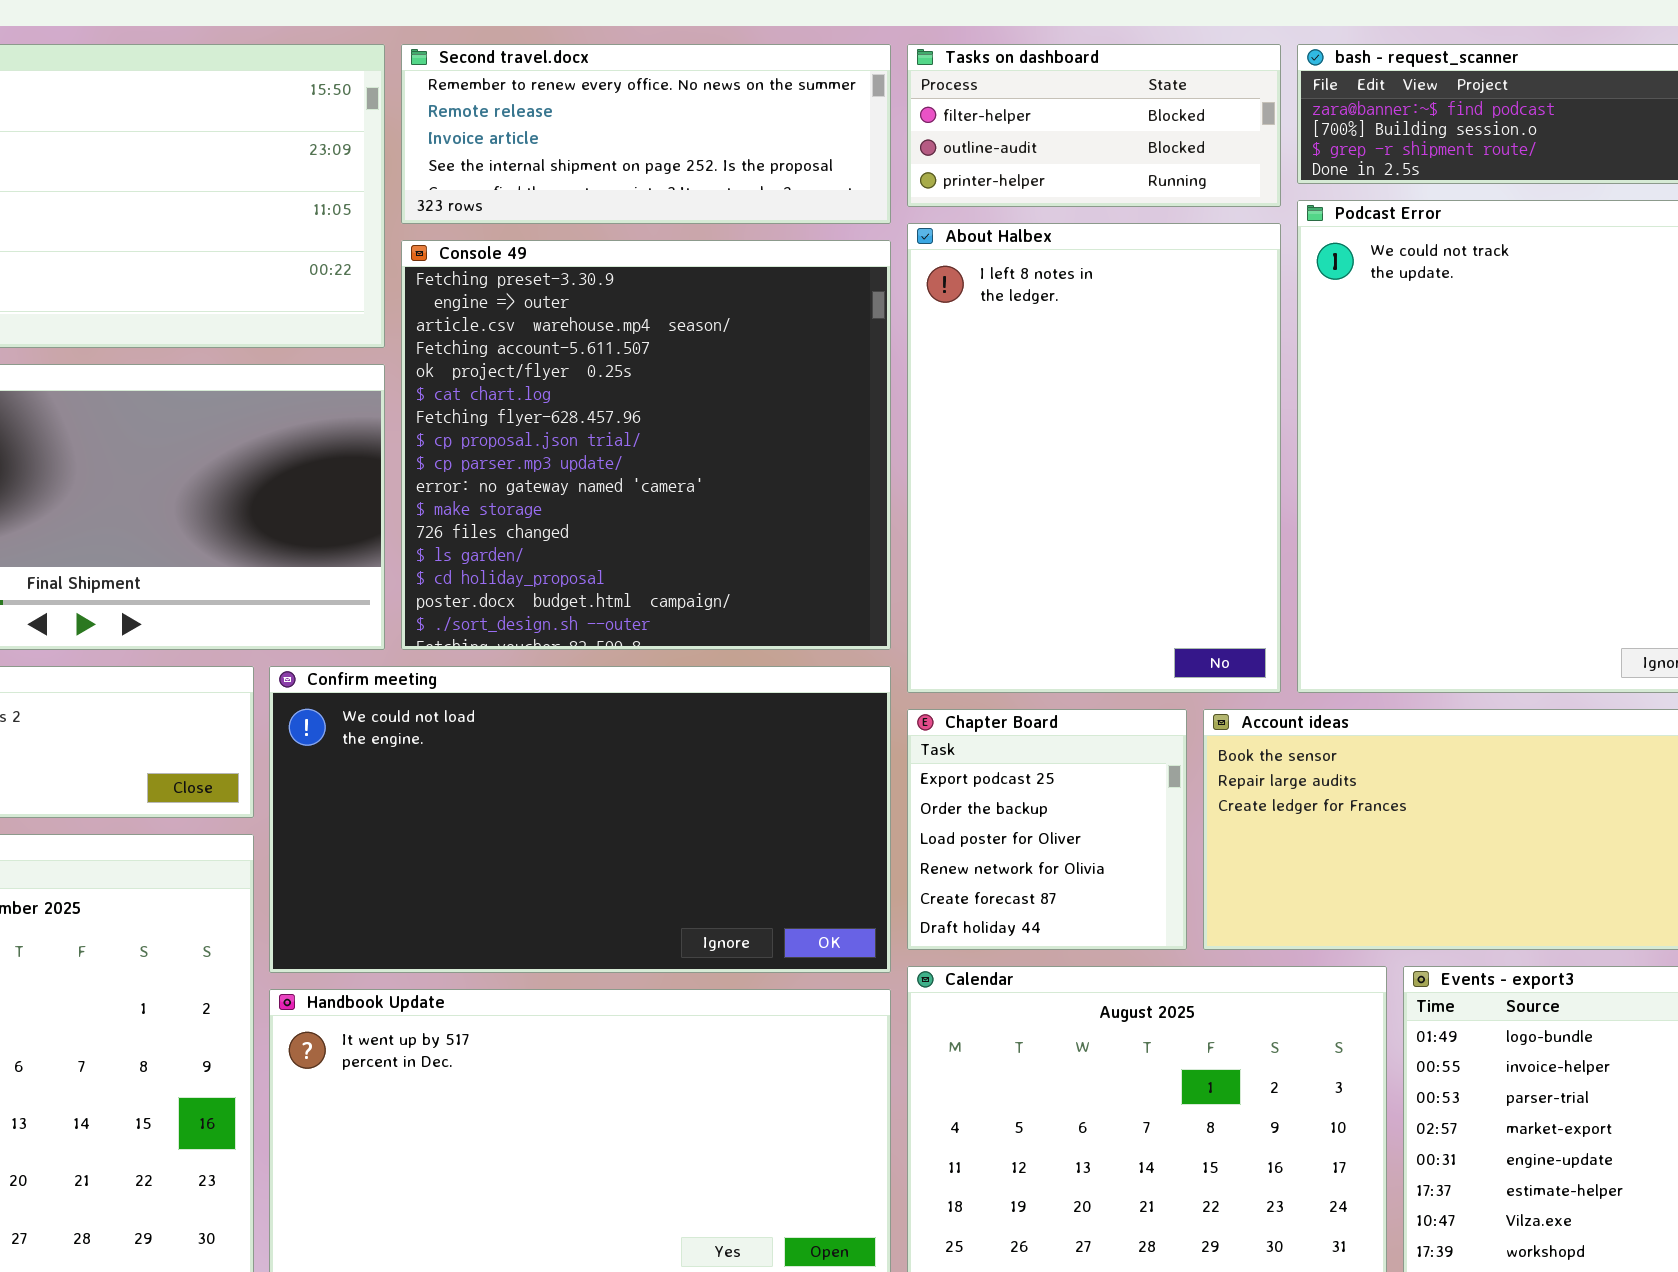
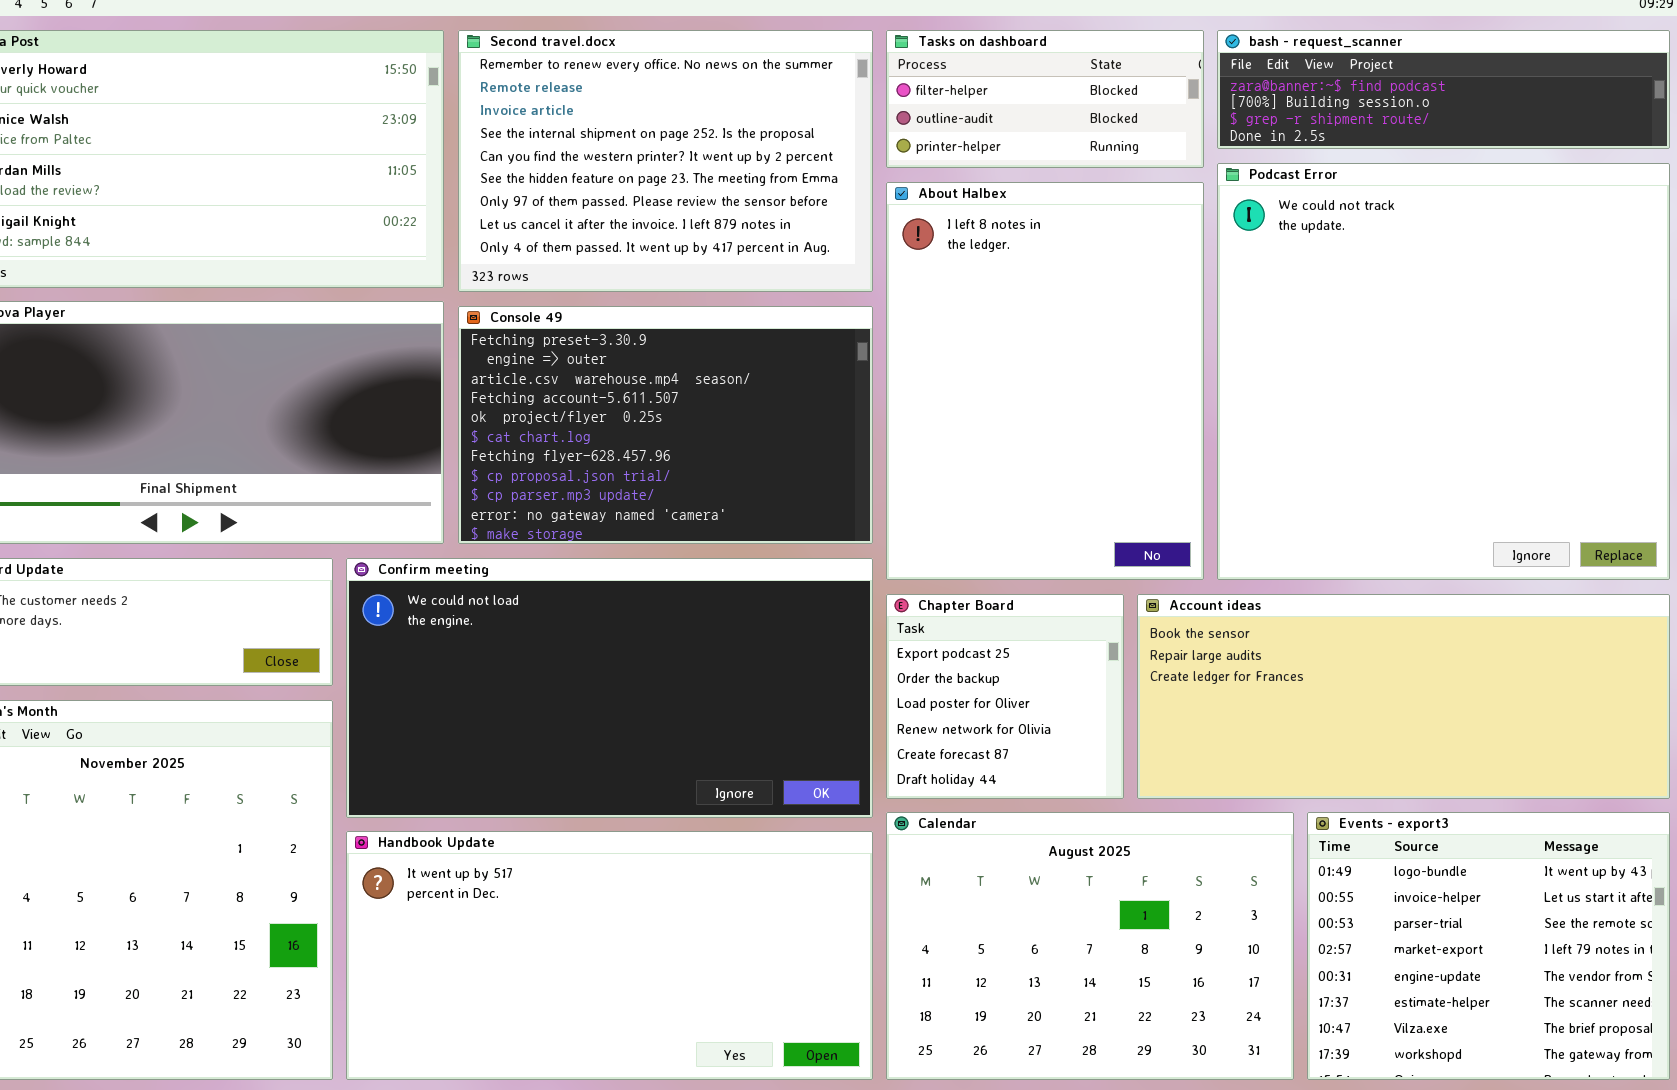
Second travel.docx: [401,44,891,224] -> [458,30,873,292], resized
Console 49: [401,240,891,650] -> [458,306,873,544], resized

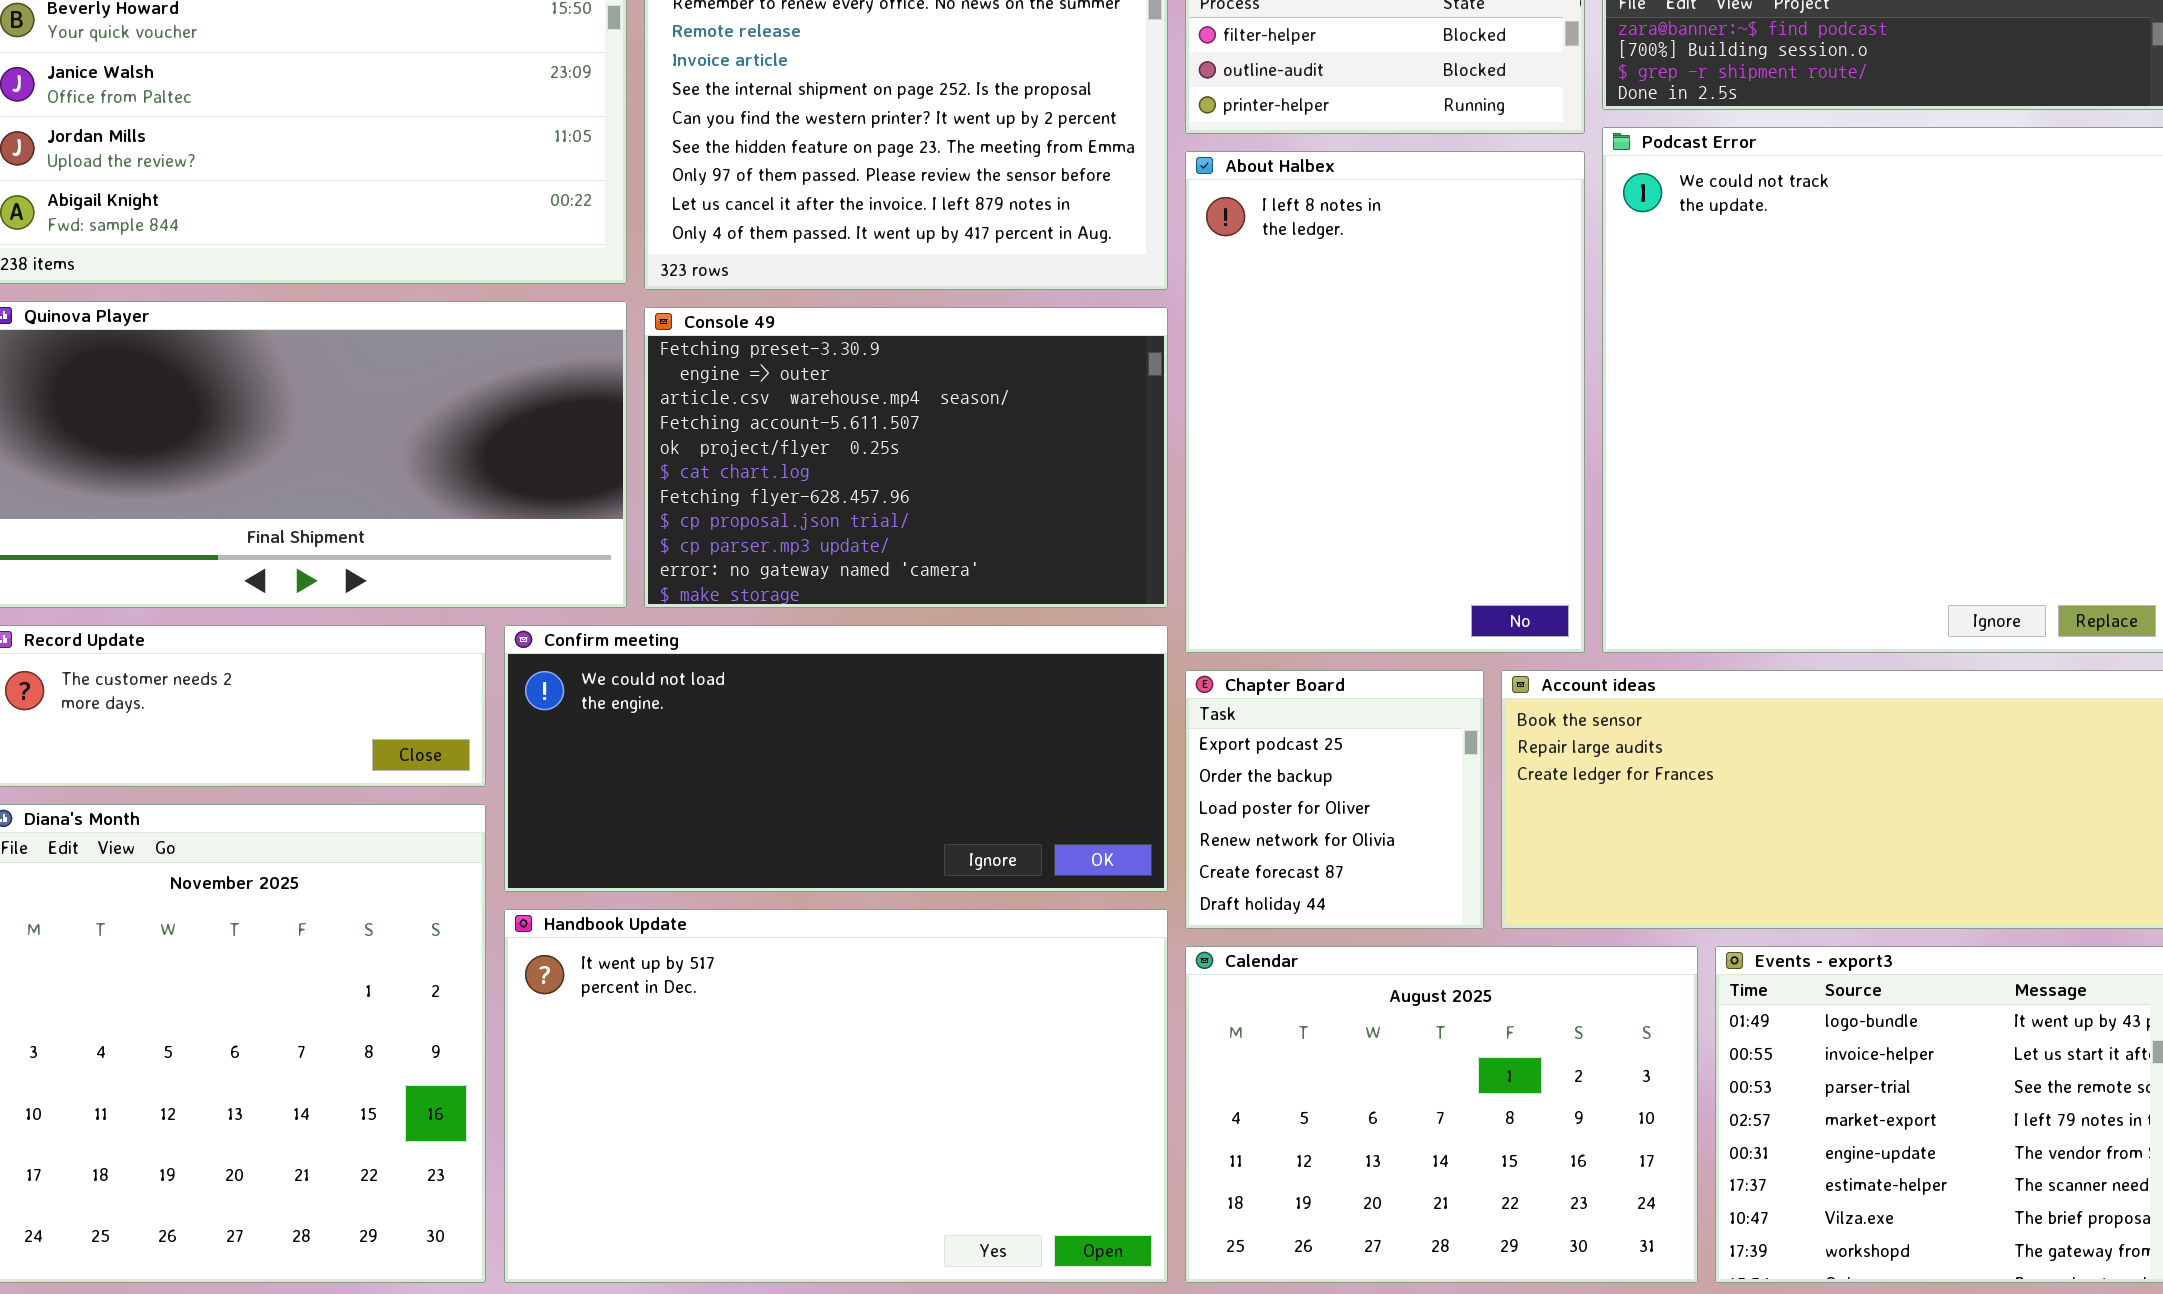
Confirm meeting: [346,558,873,818] -> [504,625,1168,892], resized
Handbook Update: [346,831,873,1080] -> [504,909,1168,1283], resized

